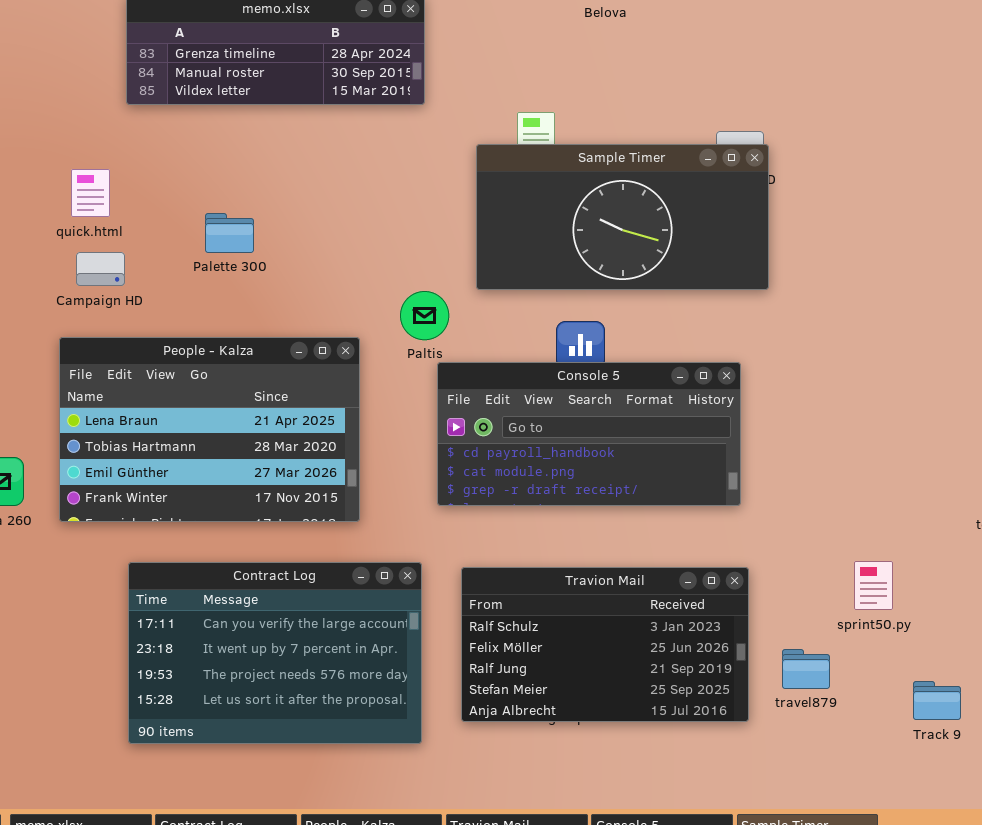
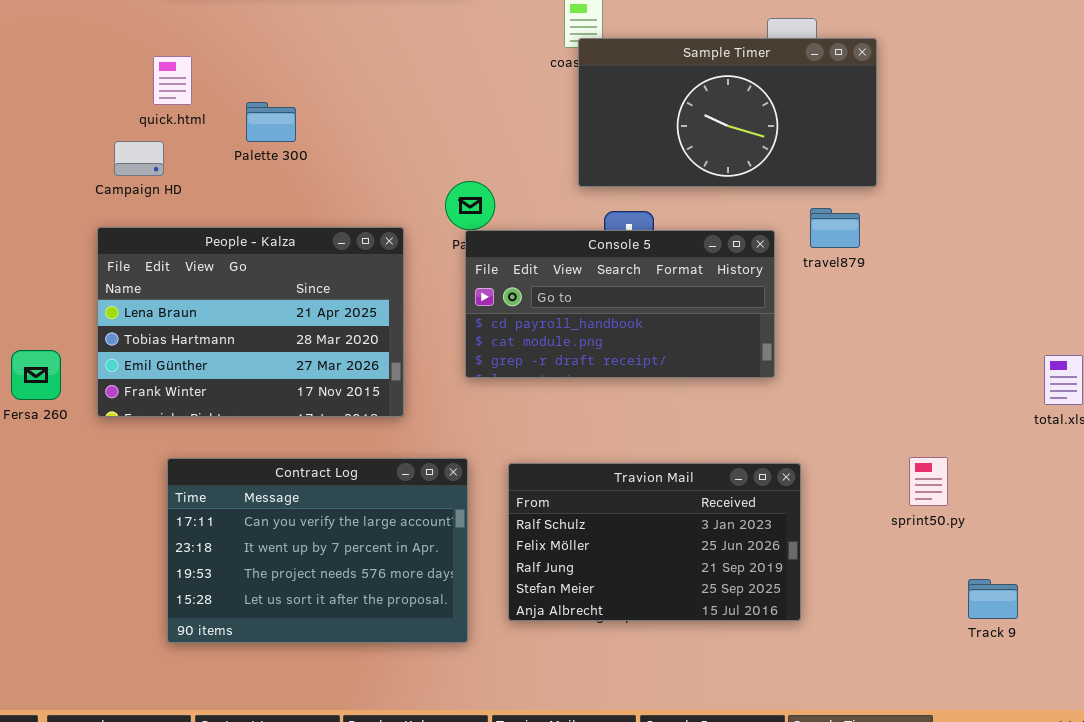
Sample Timer: [476,144,769,290] -> [578,38,877,187], moved
quick.html: [71,169,110,217] -> [153,56,192,105], moved
Console 5: [437,362,741,506] -> [465,230,775,378], moved
travel879: [782,649,830,689] -> [810,208,860,248], moved

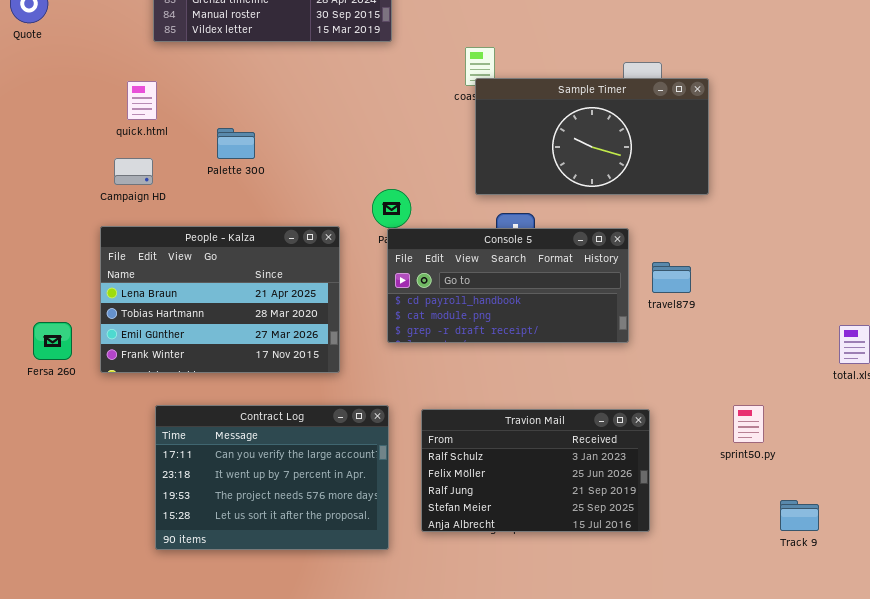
quick.html: [153,56,192,105] -> [127,81,157,120], moved
travel879: [810,208,860,248] -> [652,262,691,293], moved

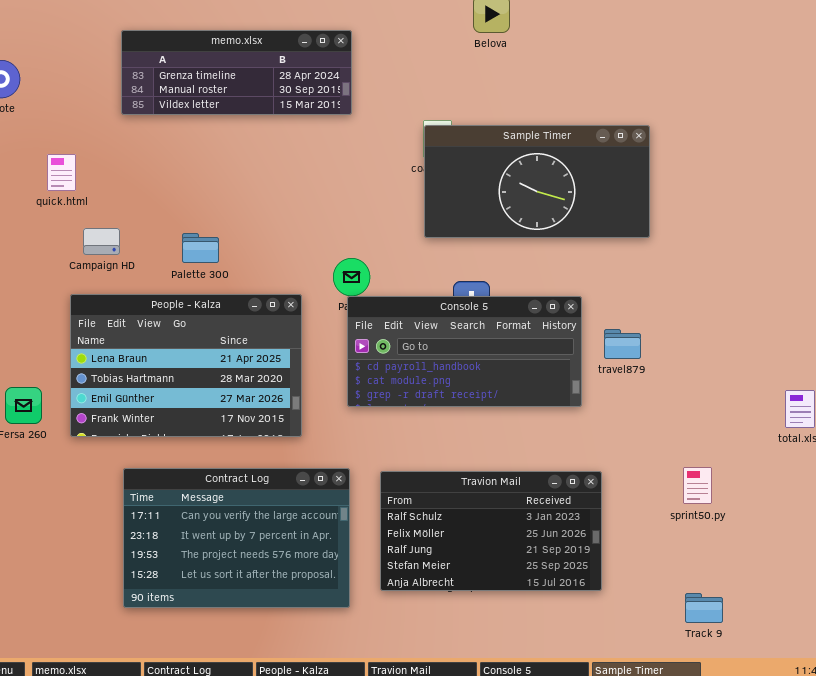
Sample Timer: [475,78,709,195] -> [424,125,650,238], moved
quick.html: [127,81,157,120] -> [47,154,76,191], moved
Palette 300: [217,128,255,159] -> [182,233,219,263], moved
Track 9: [780,500,819,531] -> [685,593,723,623], moved

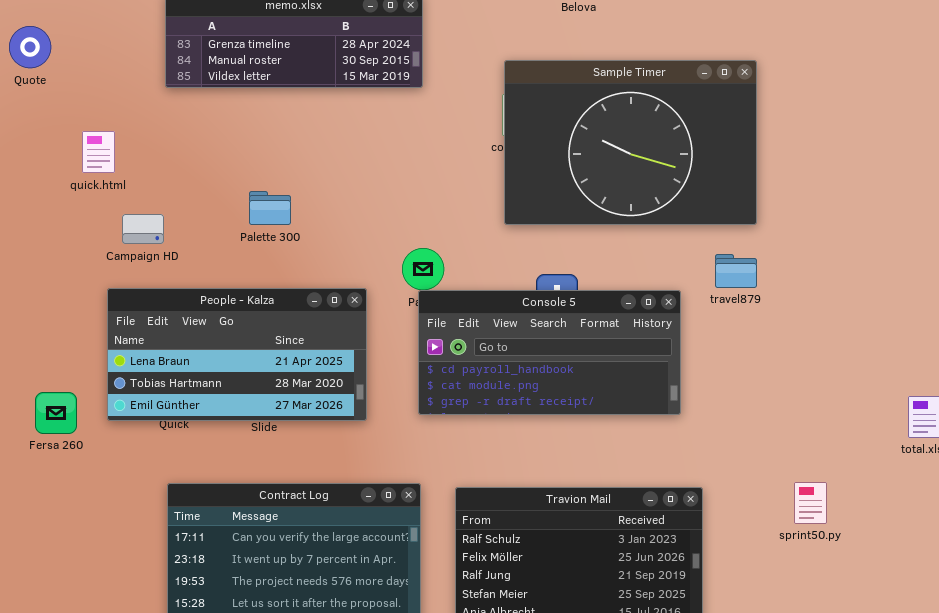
Sample Timer: [424,125,650,238] -> [504,60,757,225], resized
Palette 300: [182,233,219,263] -> [249,191,291,225], moved
People - Kalza: [70,294,302,437] -> [107,288,367,421], resized
travel879: [604,329,641,359] -> [715,254,757,288], moved

